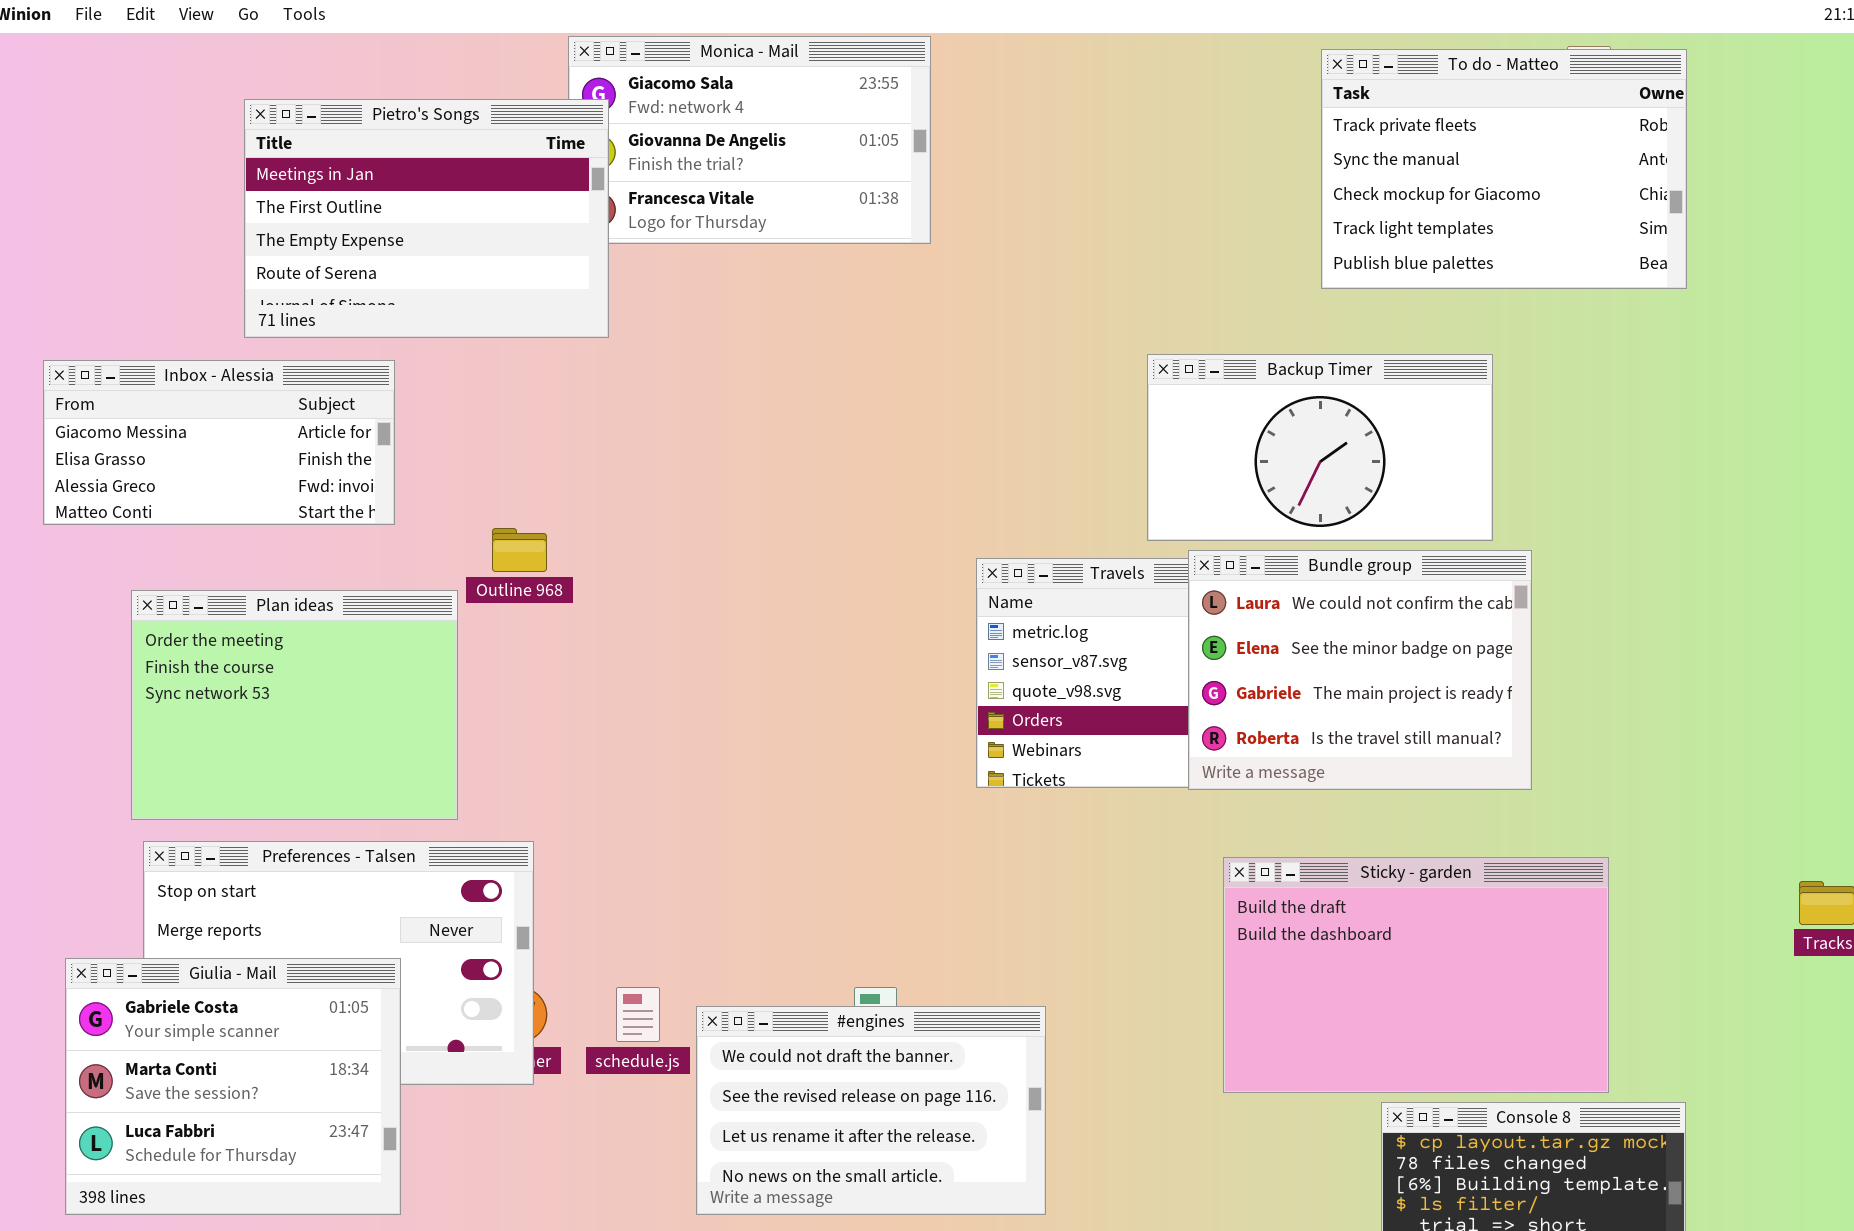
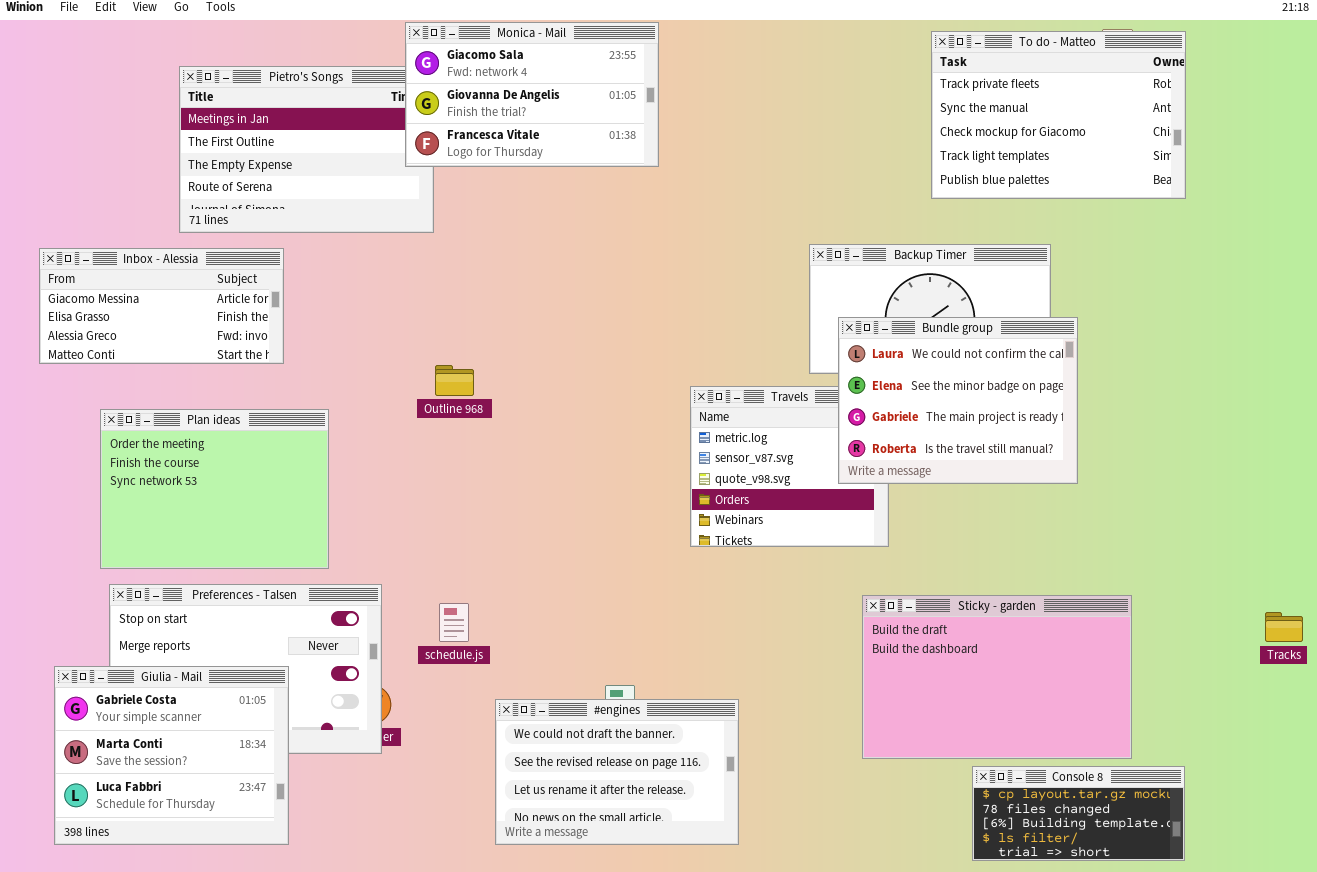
Monica - Mail: [568,36,931,244] -> [405,22,659,167], raised
Outline 968: [492,528,547,572] -> [435,365,474,396], moved
Bundle group: [1188,550,1532,790] -> [838,317,1078,484], moved
schedule.js: [616,987,660,1042] -> [439,603,469,642], moved

